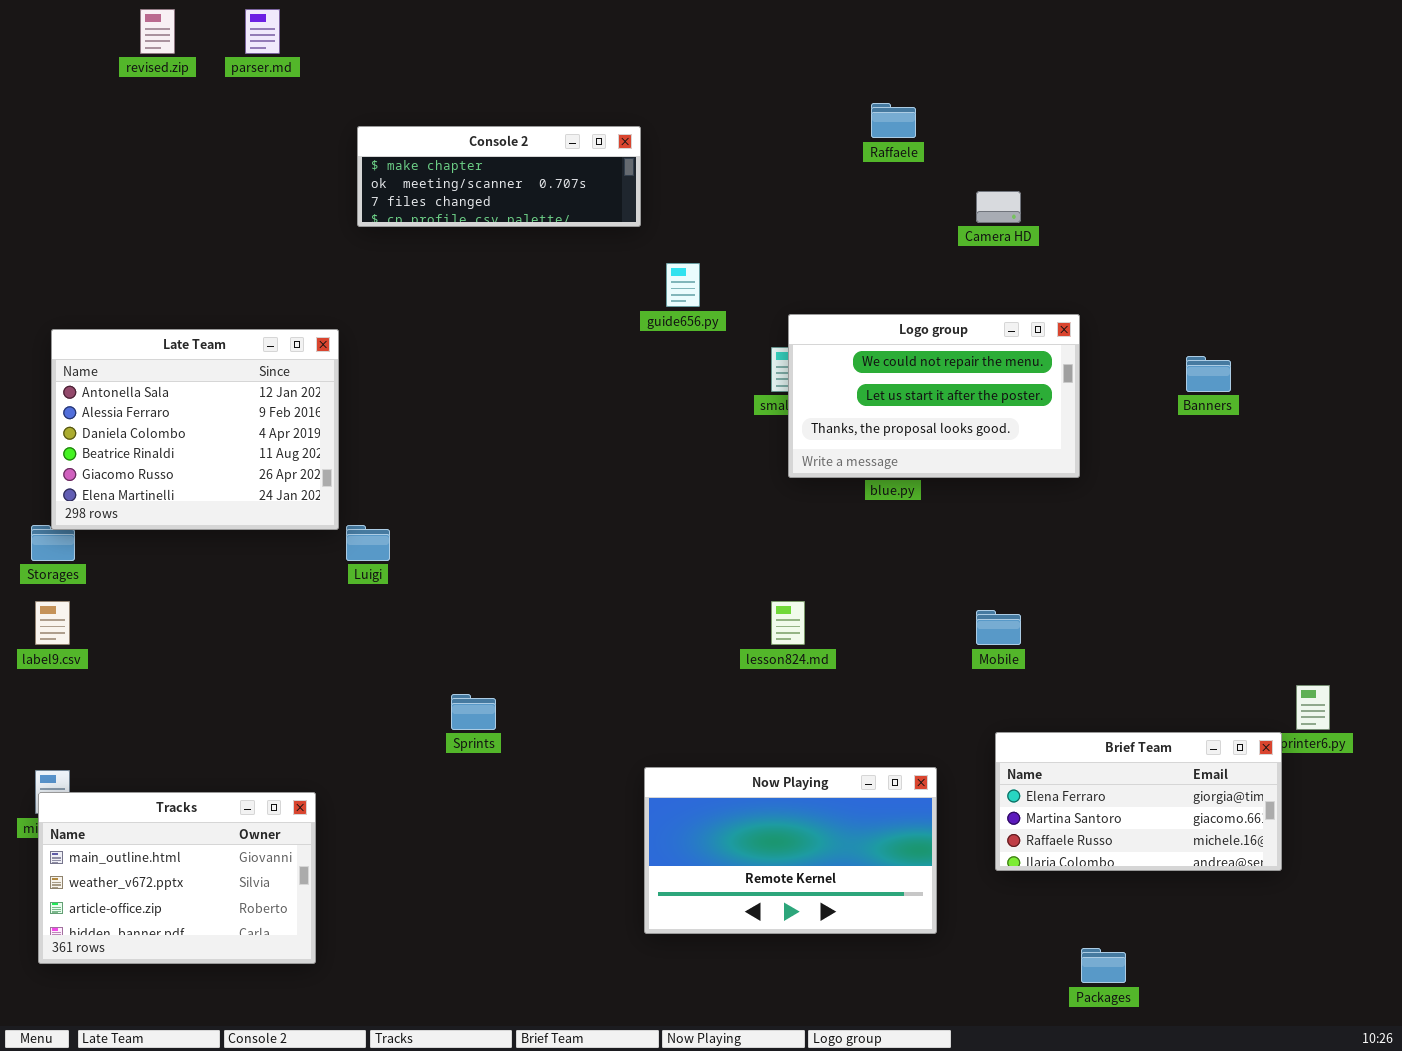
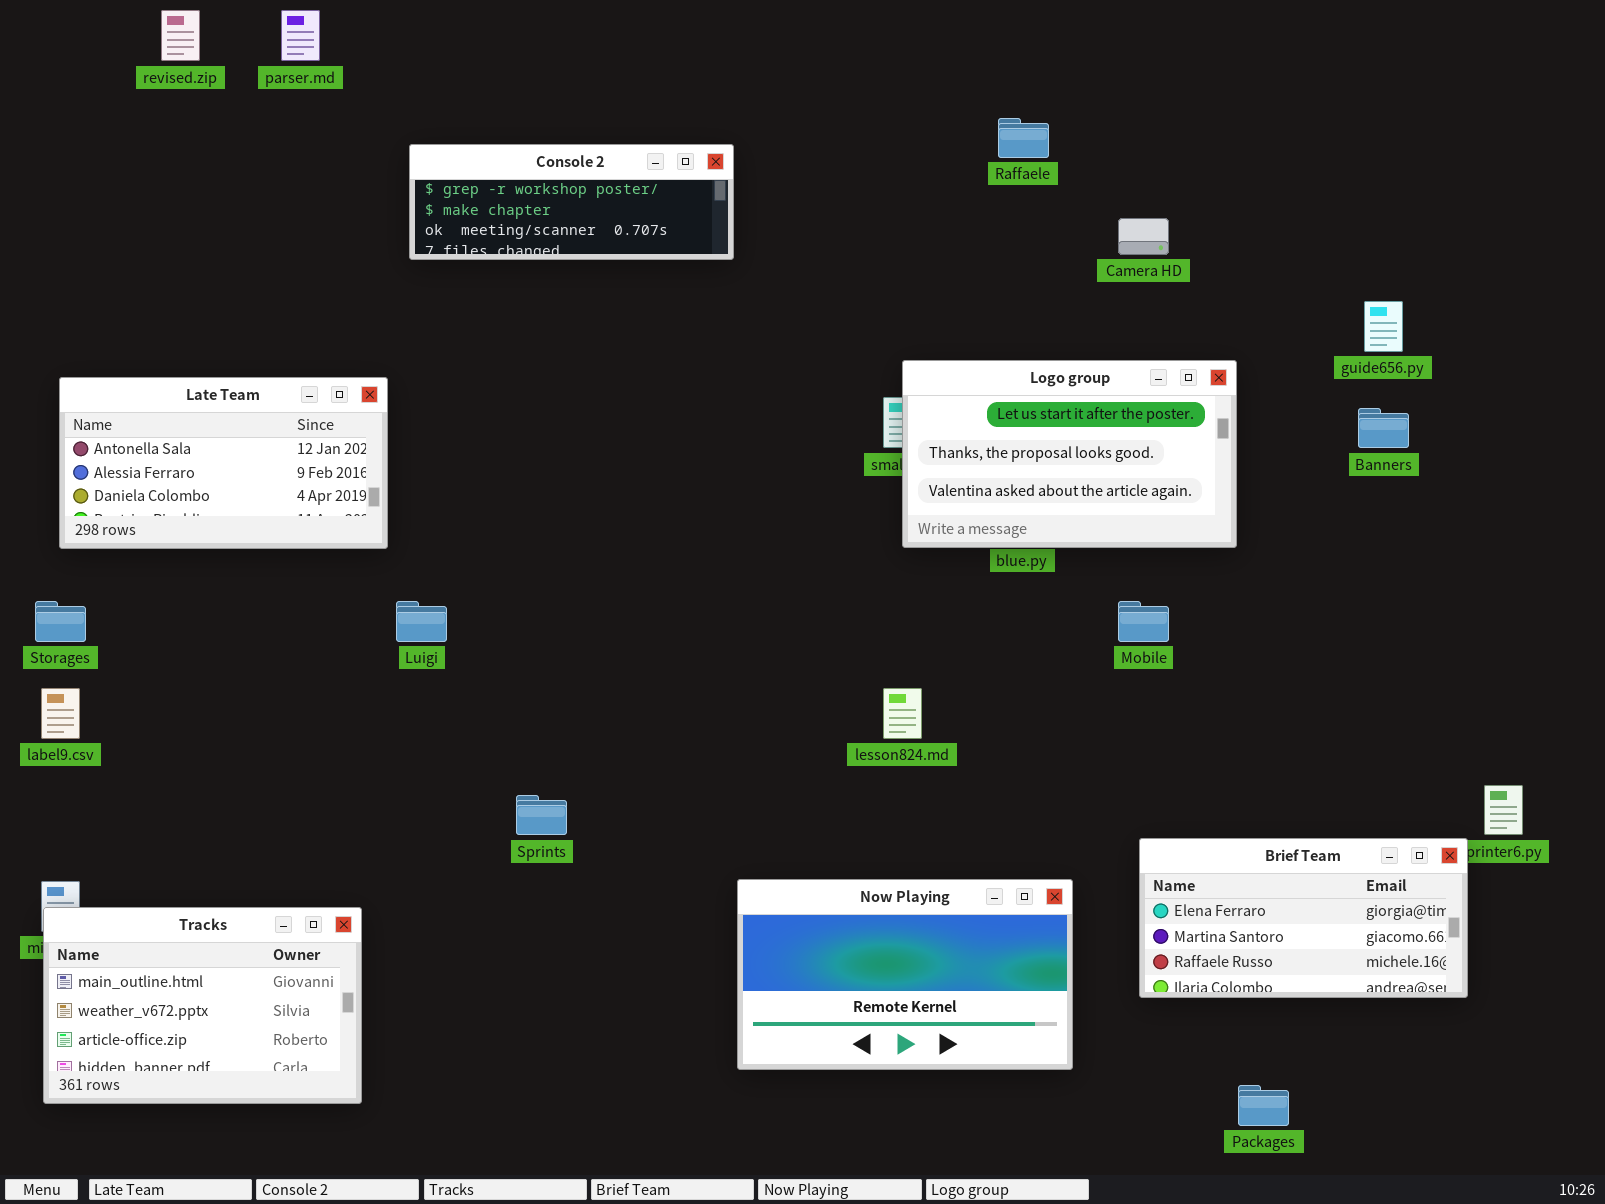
Console 2: [357,126,641,227] -> [409,144,734,260], scrolled up 1 row
guide656.py: [666,263,700,307] -> [1364,301,1403,352], moved
Logo group: [788,314,1080,478] -> [902,360,1237,548], scrolled down 1 row
Late Team: [51,329,339,530] -> [59,377,388,549], resized
Mobile: [976,610,1021,645] -> [1118,601,1169,642], moved

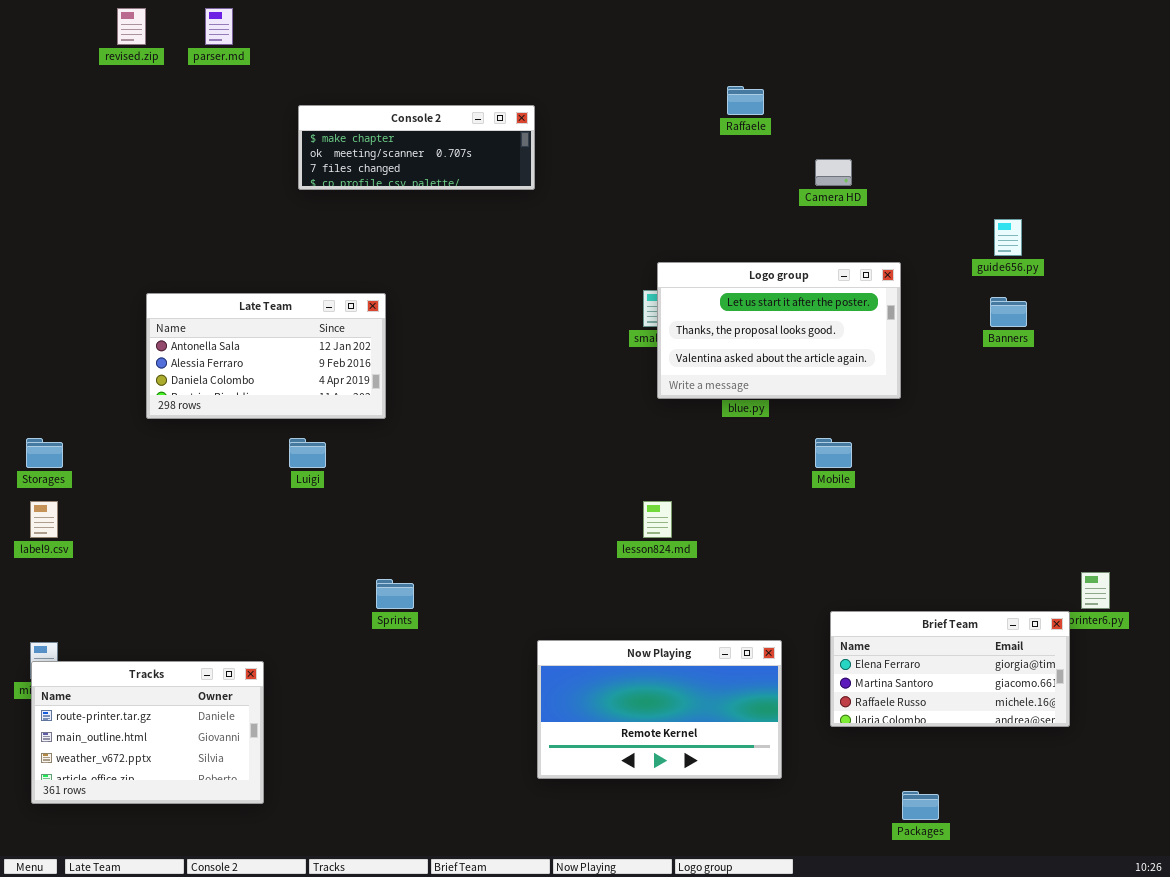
Console 2: [409,144,734,260] -> [298,105,535,190], scrolled down 1 row
Late Team: [59,377,388,549] -> [146,293,386,419], moved
Tracks: [43,907,362,1104] -> [31,661,264,804], scrolled up 1 row

